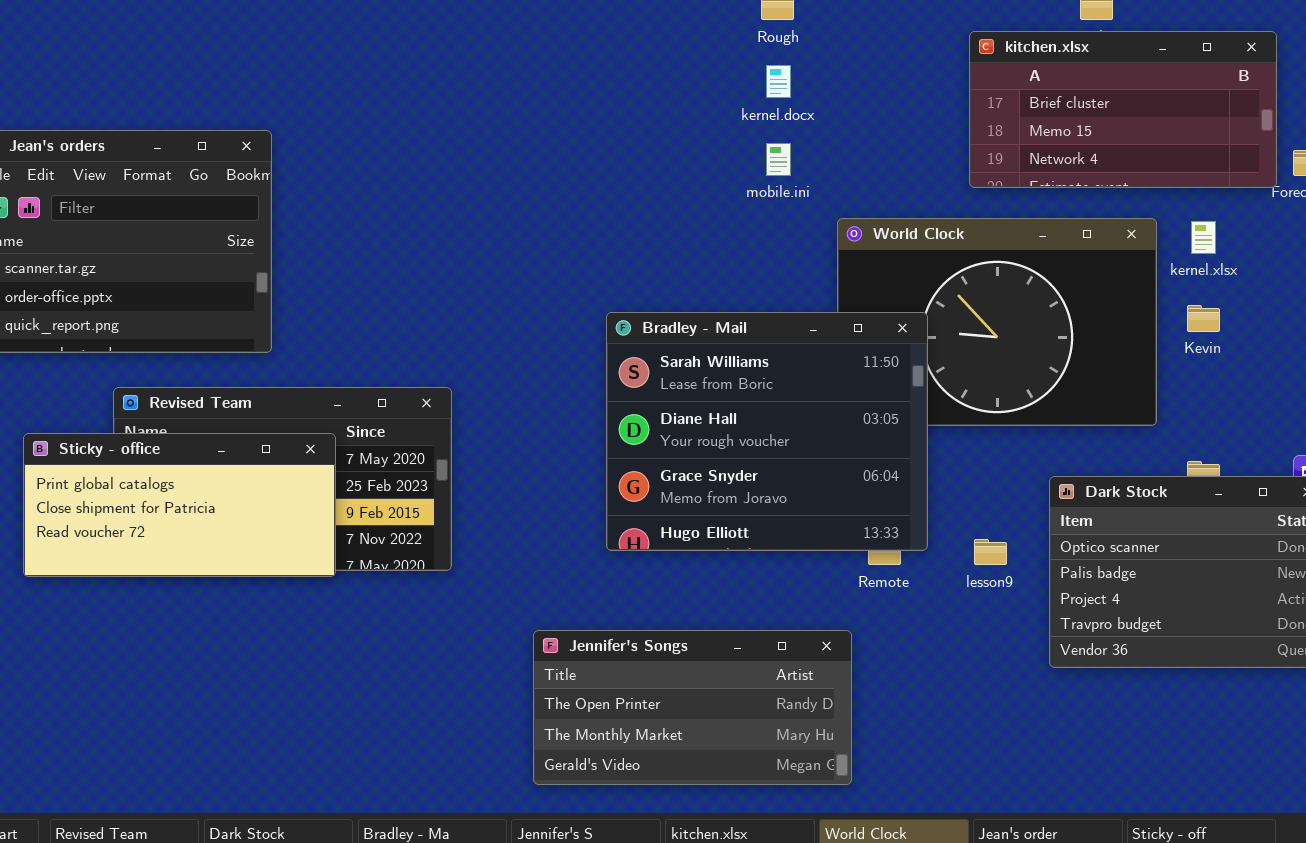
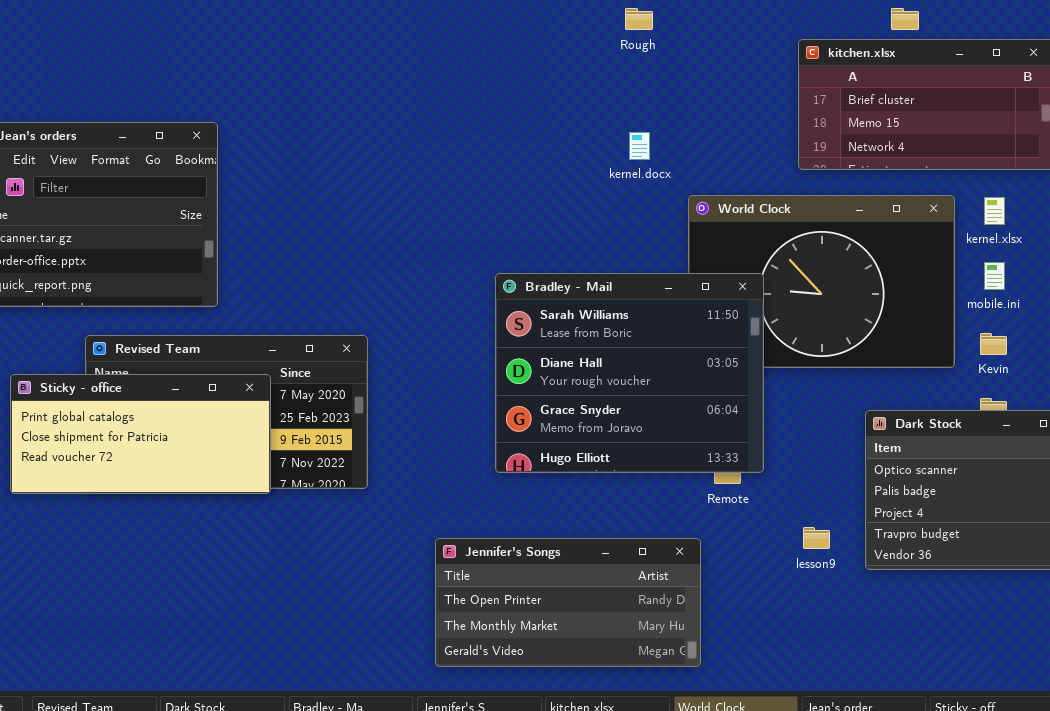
kernel.docx: [766,65,791,98] -> [629,132,650,160], moved
mobile.ini: [766,143,791,176] -> [984,262,1005,290], moved
Kevin: [1187,305,1220,332] -> [980,333,1007,355], moved
lesson9: [974,539,1007,565] -> [803,527,830,549], moved

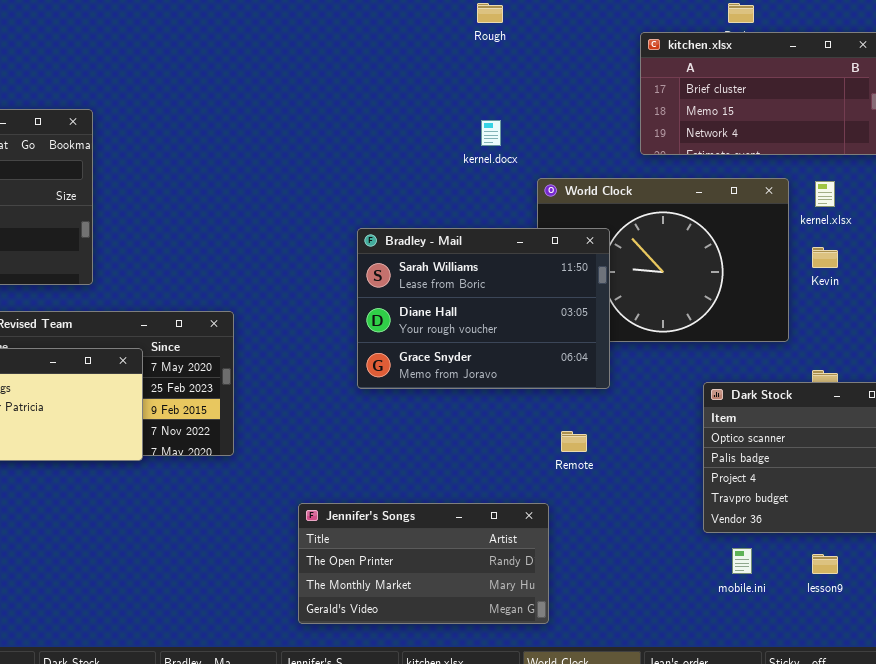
mobile.ini: [984,262,1005,290] -> [732,548,752,574], moved
Bradley - Mail: [495,273,764,473] -> [357,228,610,389], moved, resized
Kevin: [980,333,1007,355] -> [812,247,838,268], moved
lesson9: [803,527,830,549] -> [812,554,838,574], moved

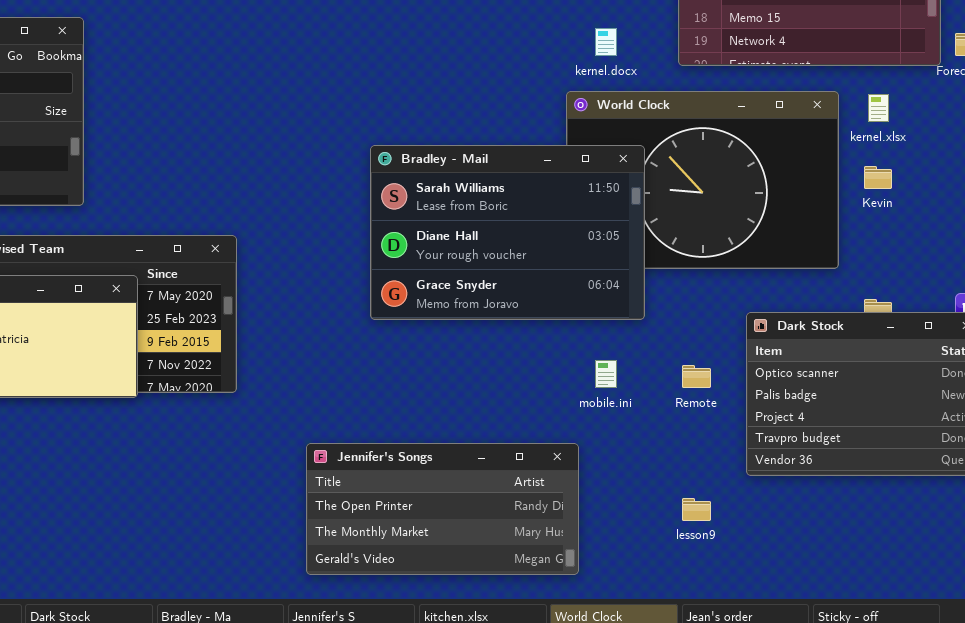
kernel.docx: [481,120,501,146] -> [595,28,617,56], moved
Remote: [561,431,587,452] -> [682,365,711,388], moved
mobile.ini: [732,548,752,574] -> [595,360,617,388], moved
lesson9: [812,554,838,574] -> [682,498,711,521], moved

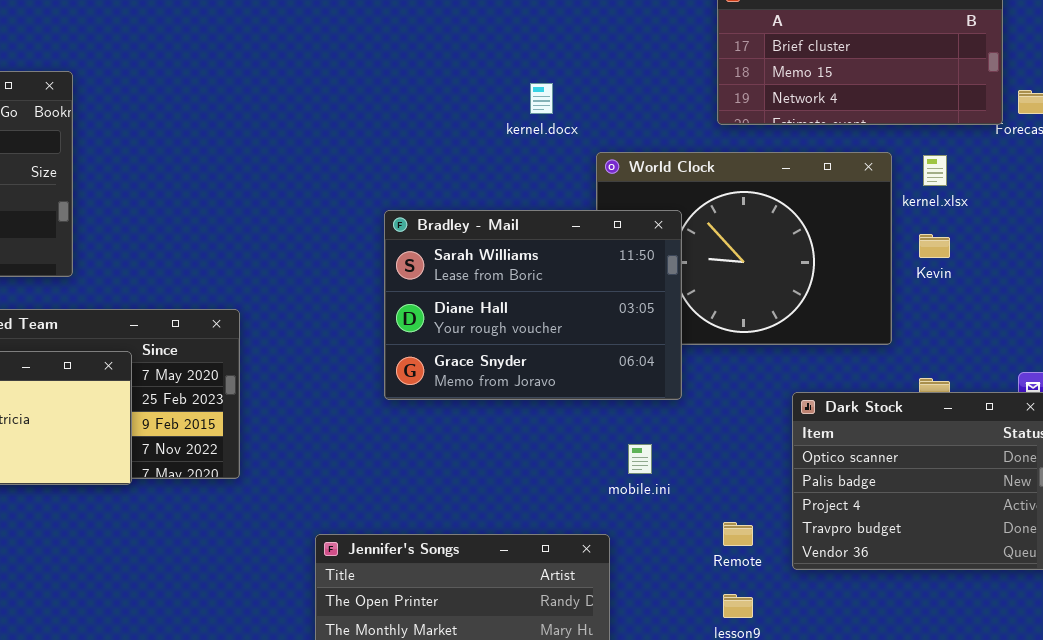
kernel.docx: [595,28,617,56] -> [530,83,553,114], moved
Remote: [682,365,711,388] -> [723,522,753,546], moved

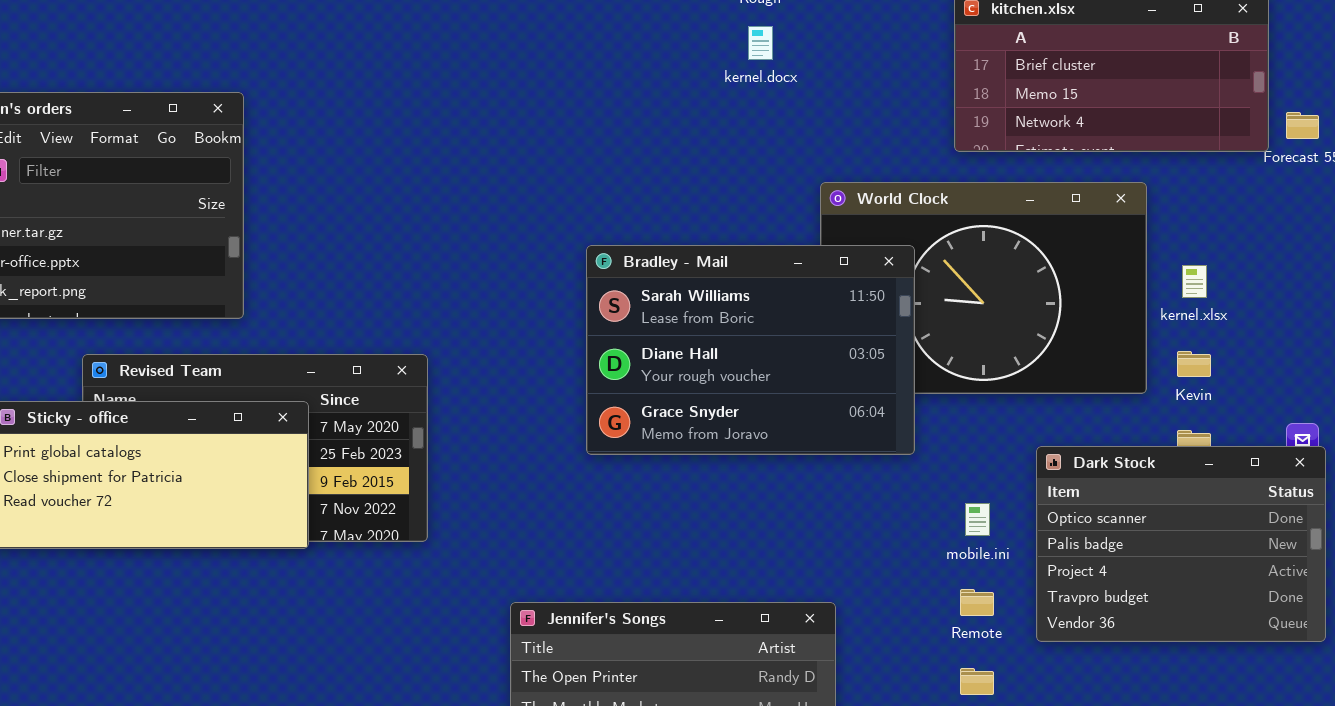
kernel.docx: [530,83,553,114] -> [748,26,773,60], moved
kernel.xlsx: [923,155,947,186] -> [1182,265,1207,298], moved
Kevin: [919,234,950,258] -> [1177,351,1211,377], moved
mobile.ini: [628,444,652,474] -> [965,503,990,536], moved

